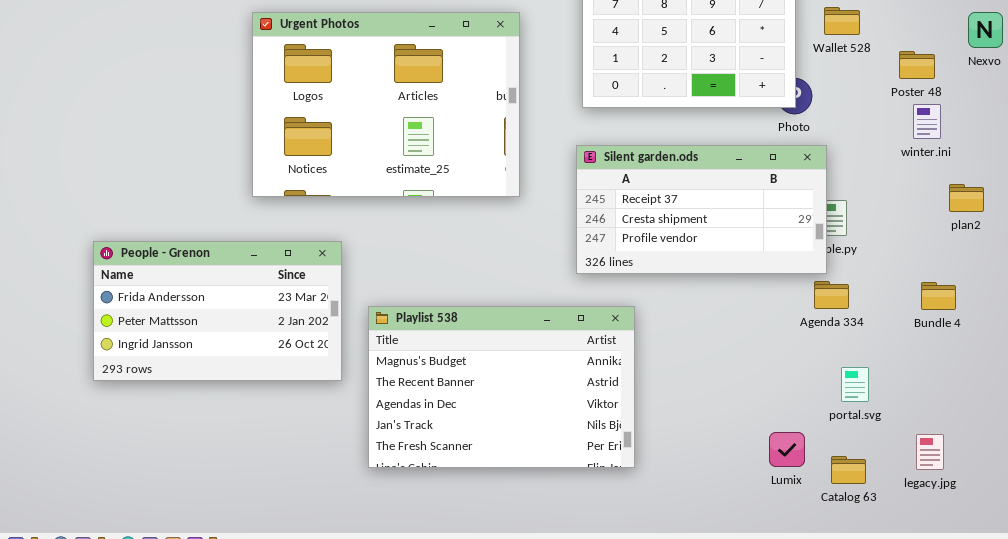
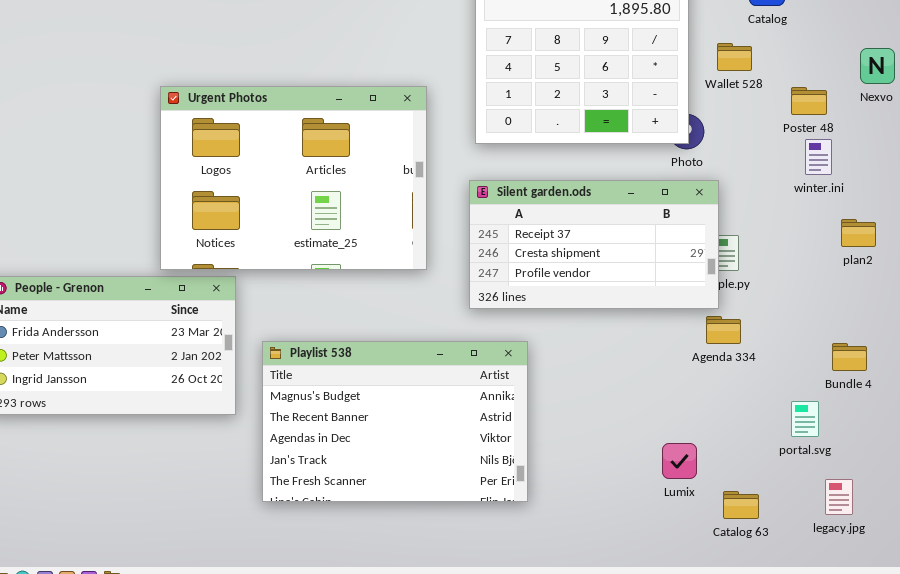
Urgent Photos: [252,12,520,197] -> [160,86,427,270], moved
Bundle 4: [921,282,956,310] -> [832,343,867,371], moved
portal.svg: [841,367,869,402] -> [791,401,819,437], moved
Lumix: [769,432,805,467] -> [662,443,697,479], moved
legacy.jpg: [916,434,944,470] -> [825,479,853,515], moved

